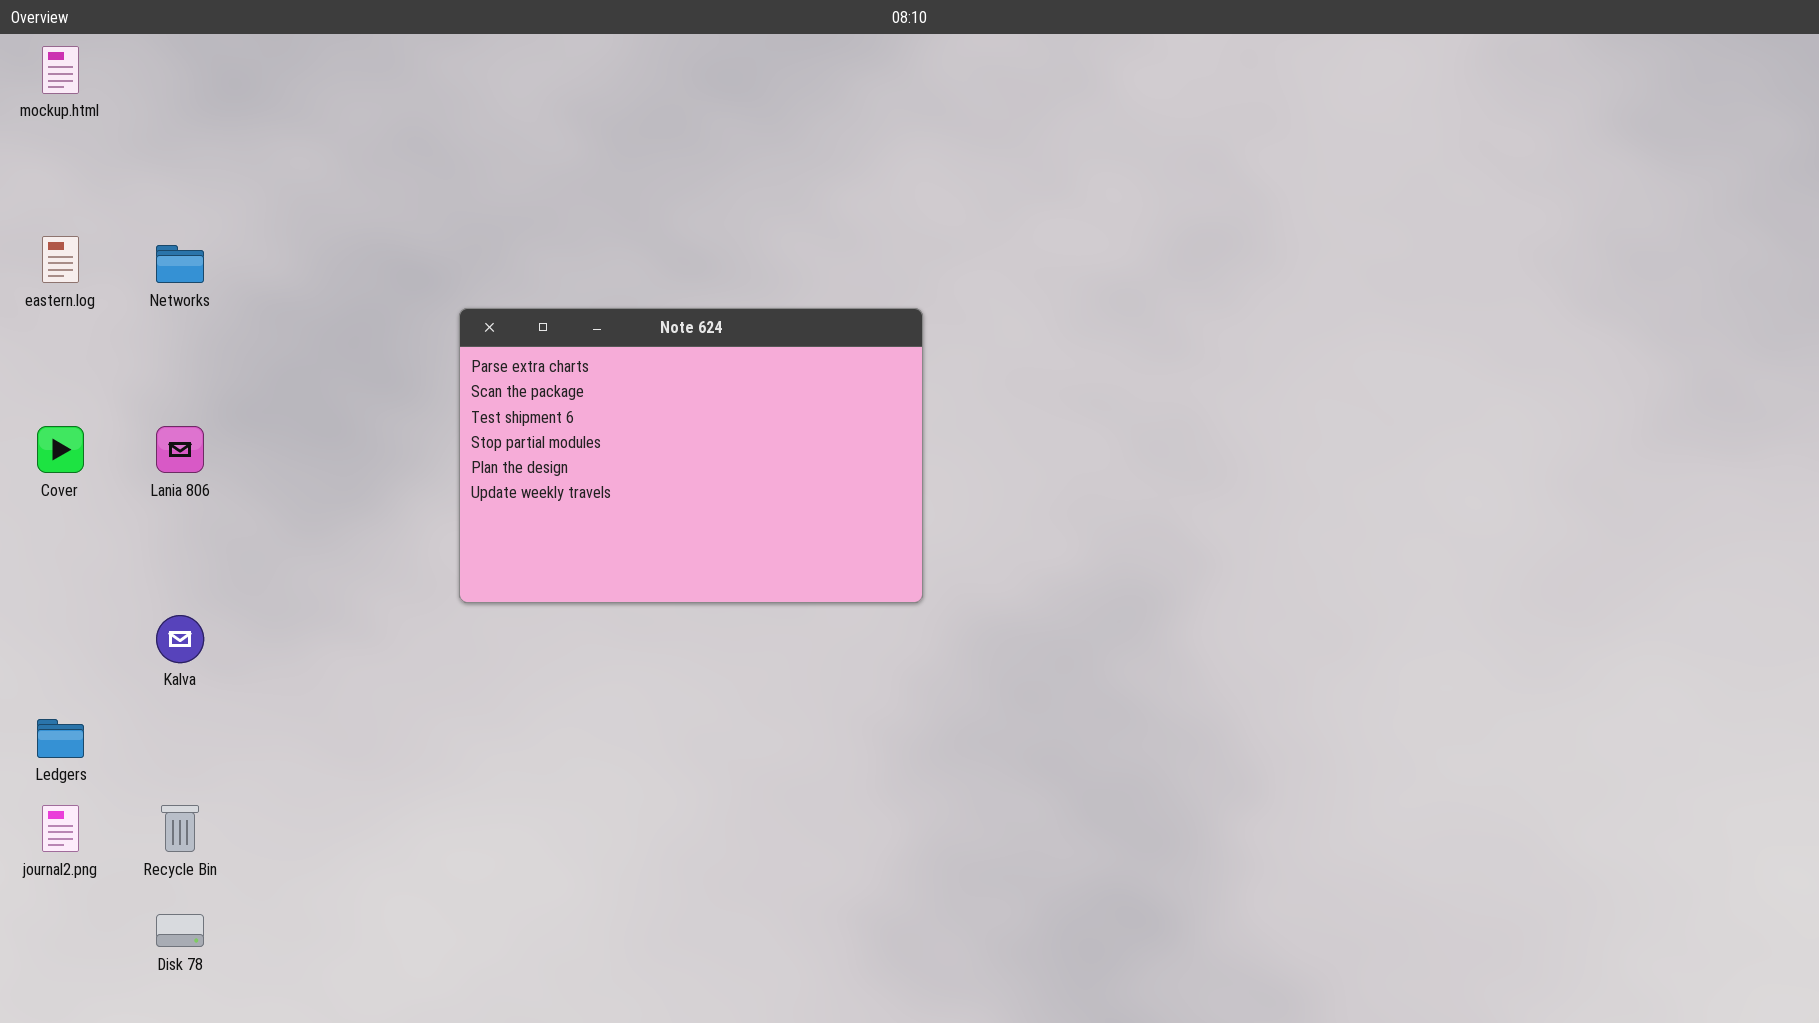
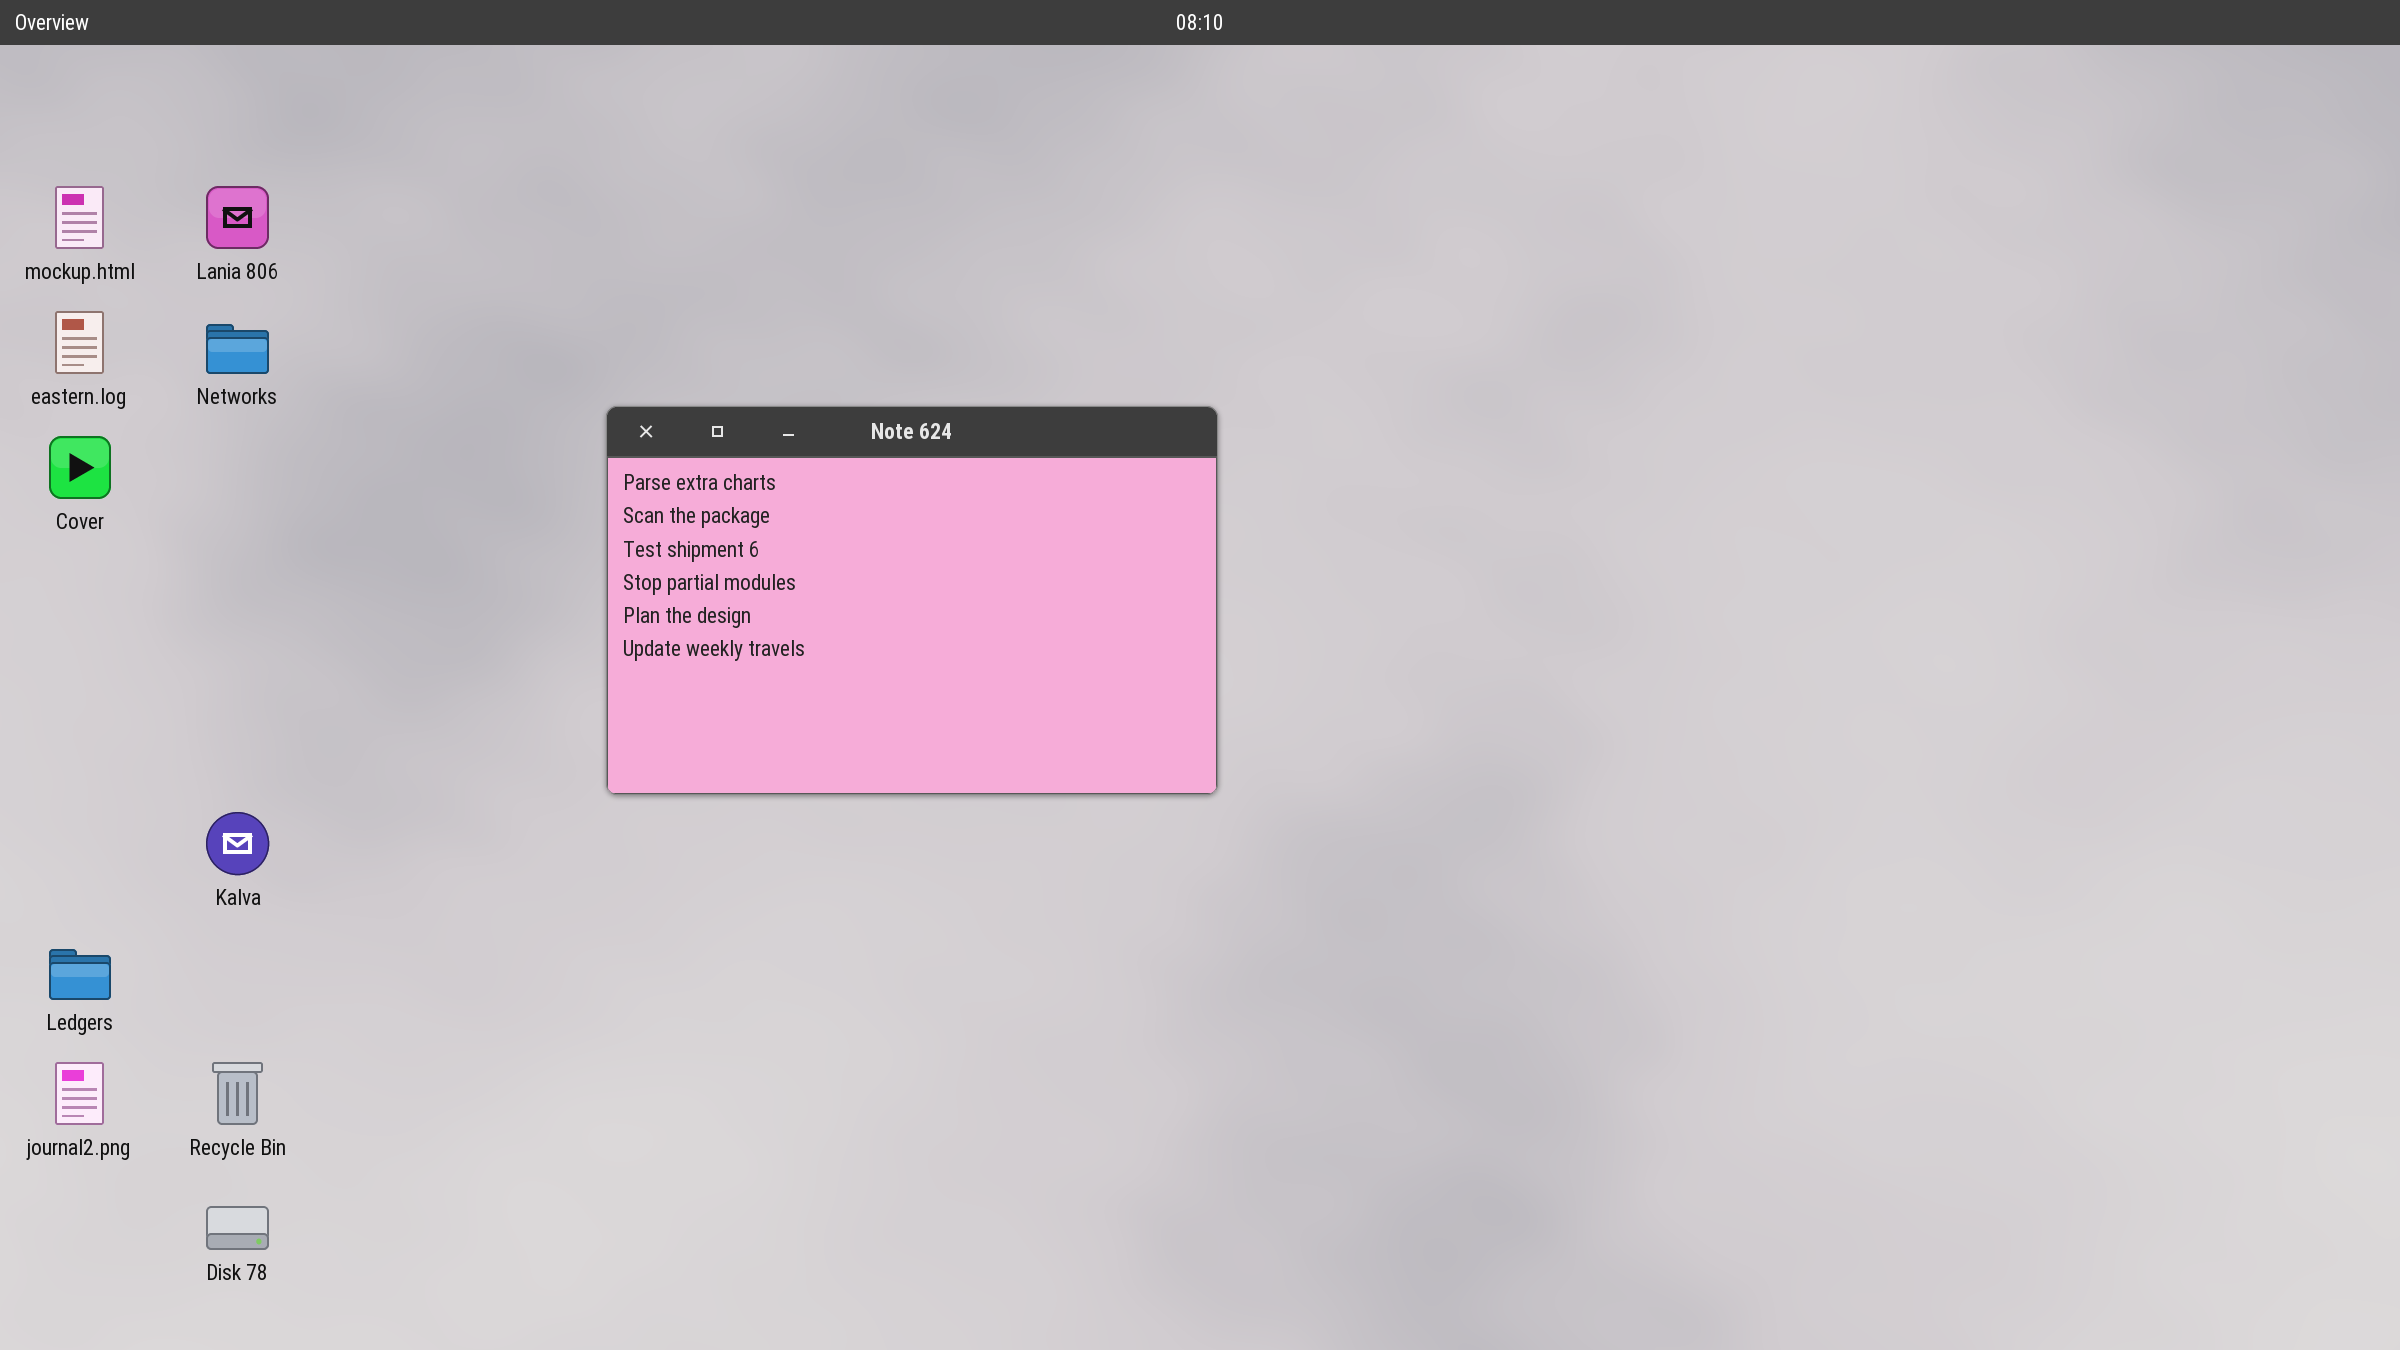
mockup.html: [42,46,79,94] -> [55,186,104,249], moved
Cover: [37,426,84,473] -> [49,436,111,499], moved
Lania 806: [156,426,204,473] -> [206,186,269,249], moved

